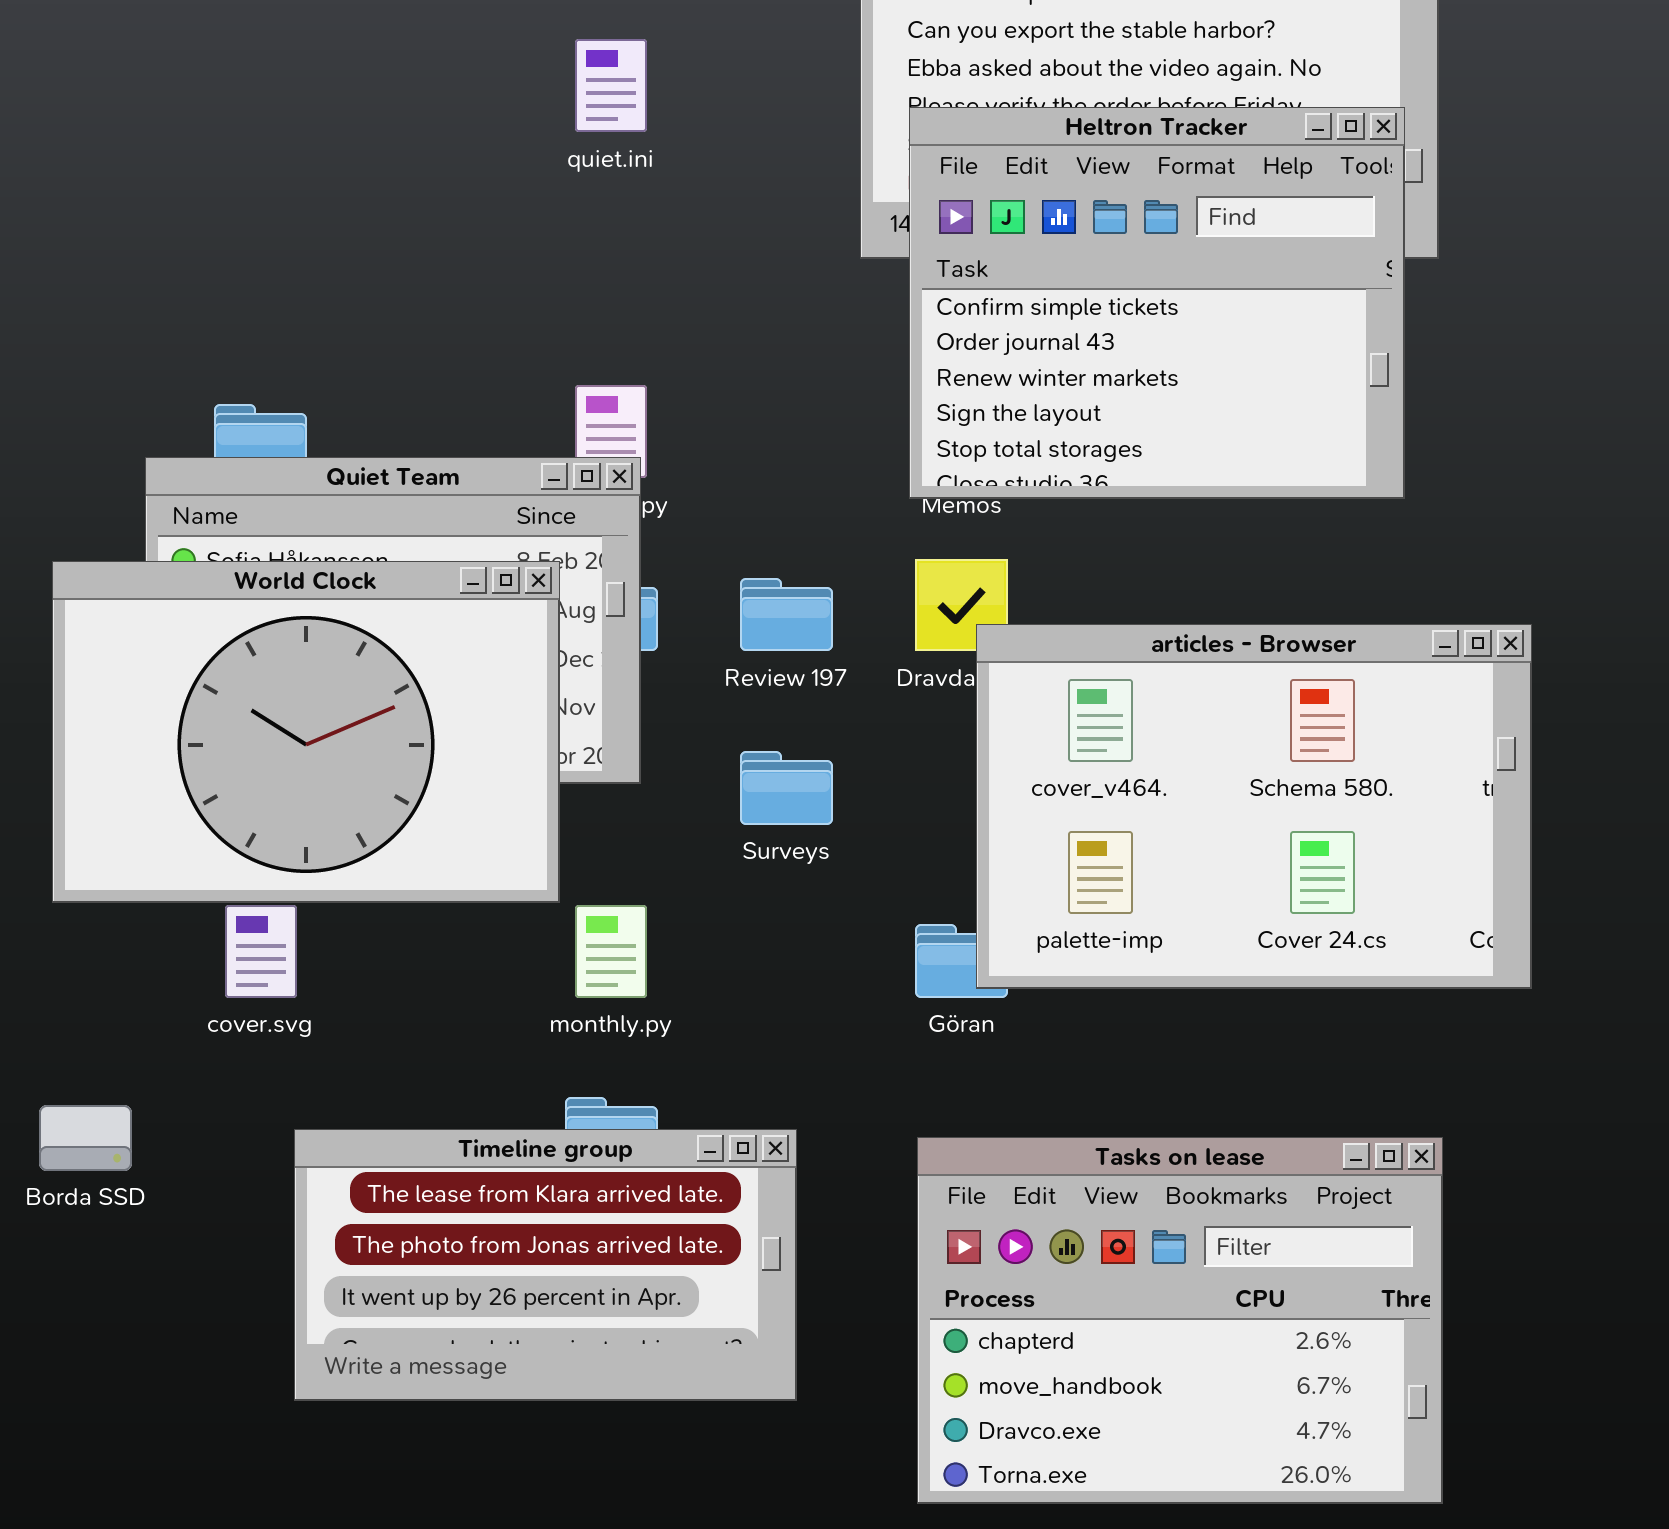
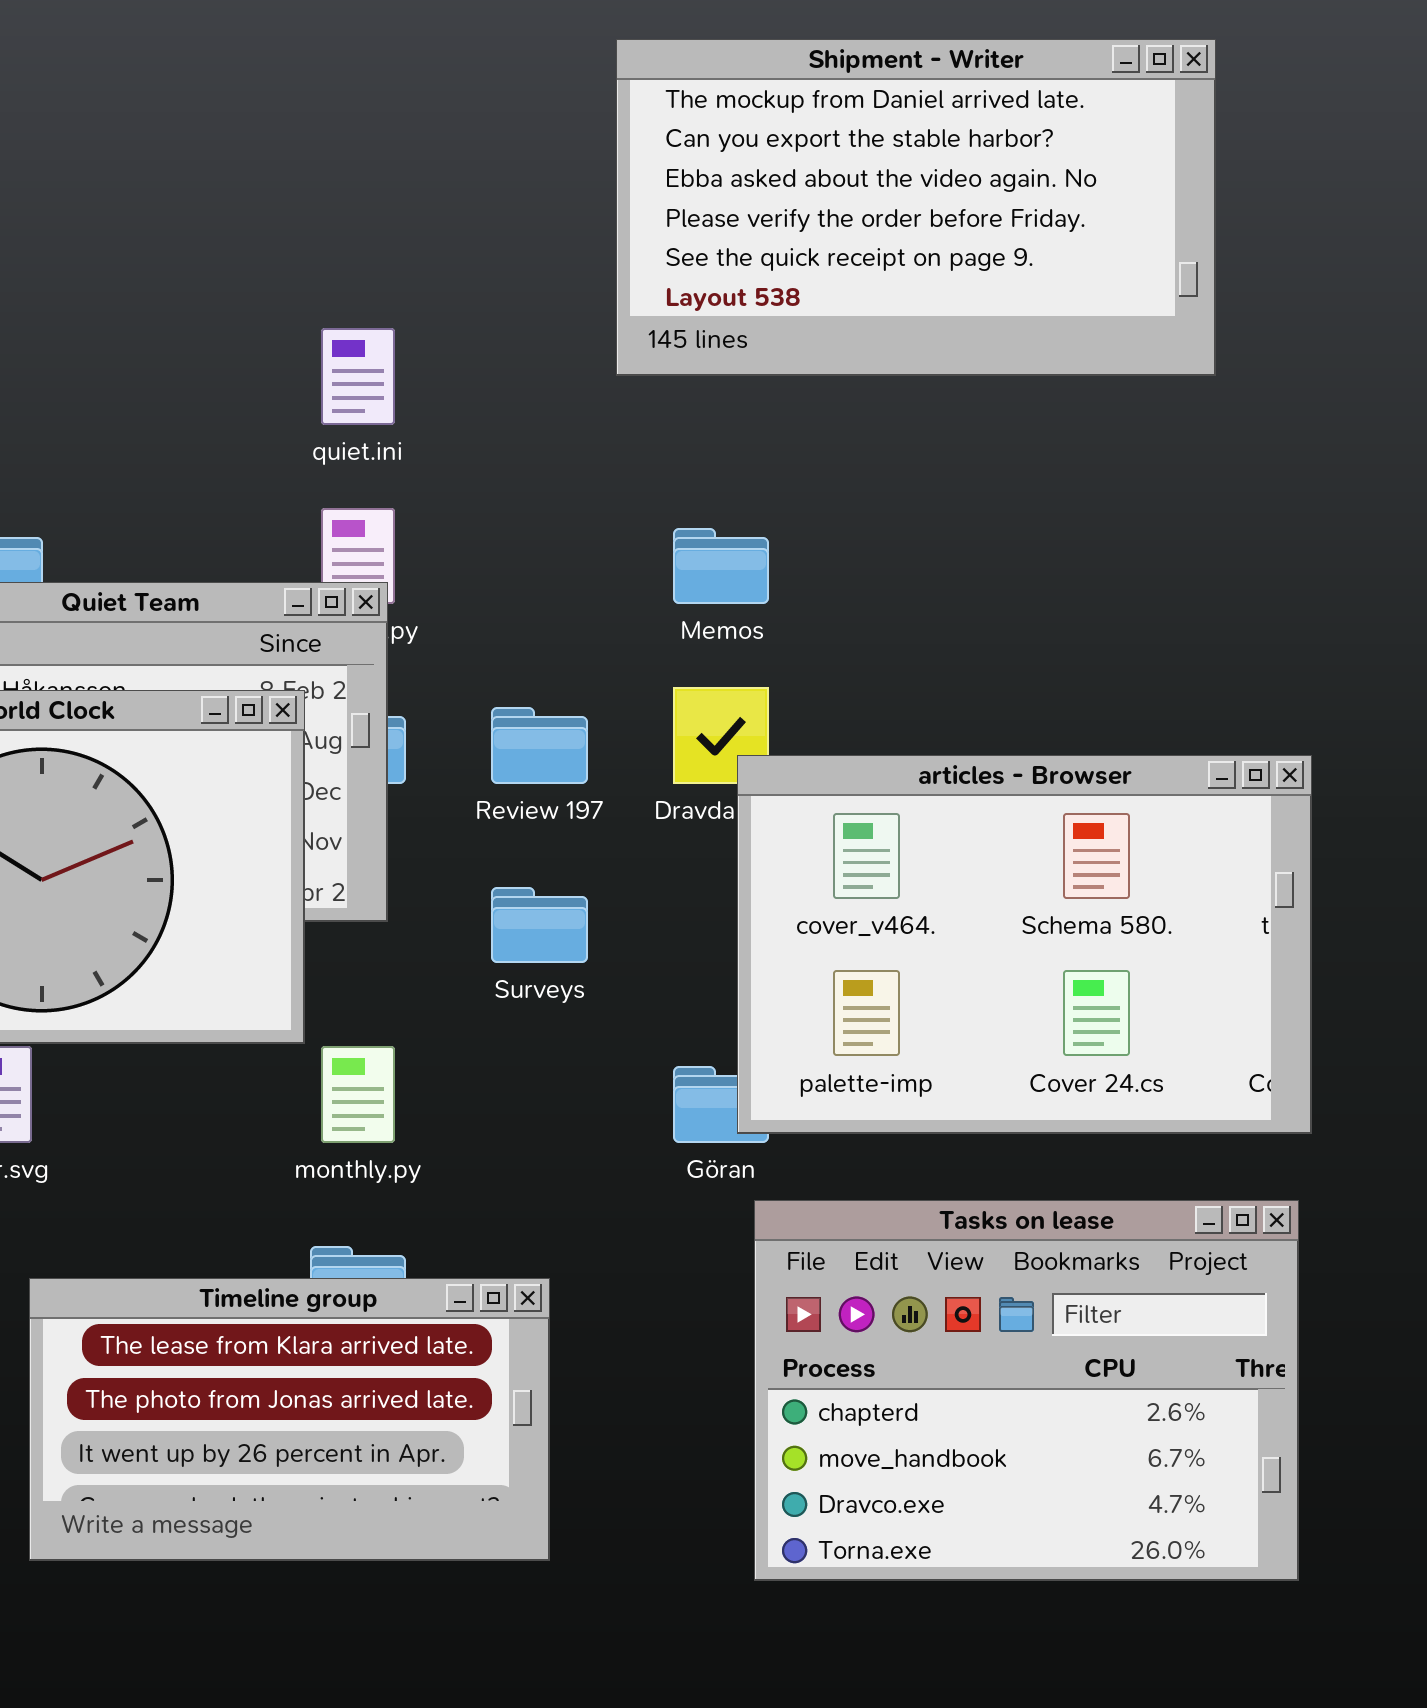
quiet.ini: [575,39,647,132] -> [321,328,395,425], moved
Heltron Tracker: [909,107,1405,499] -> none, closed
Tasks on lease: [917,1137,1443,1504] -> [754,1200,1299,1581], moved

